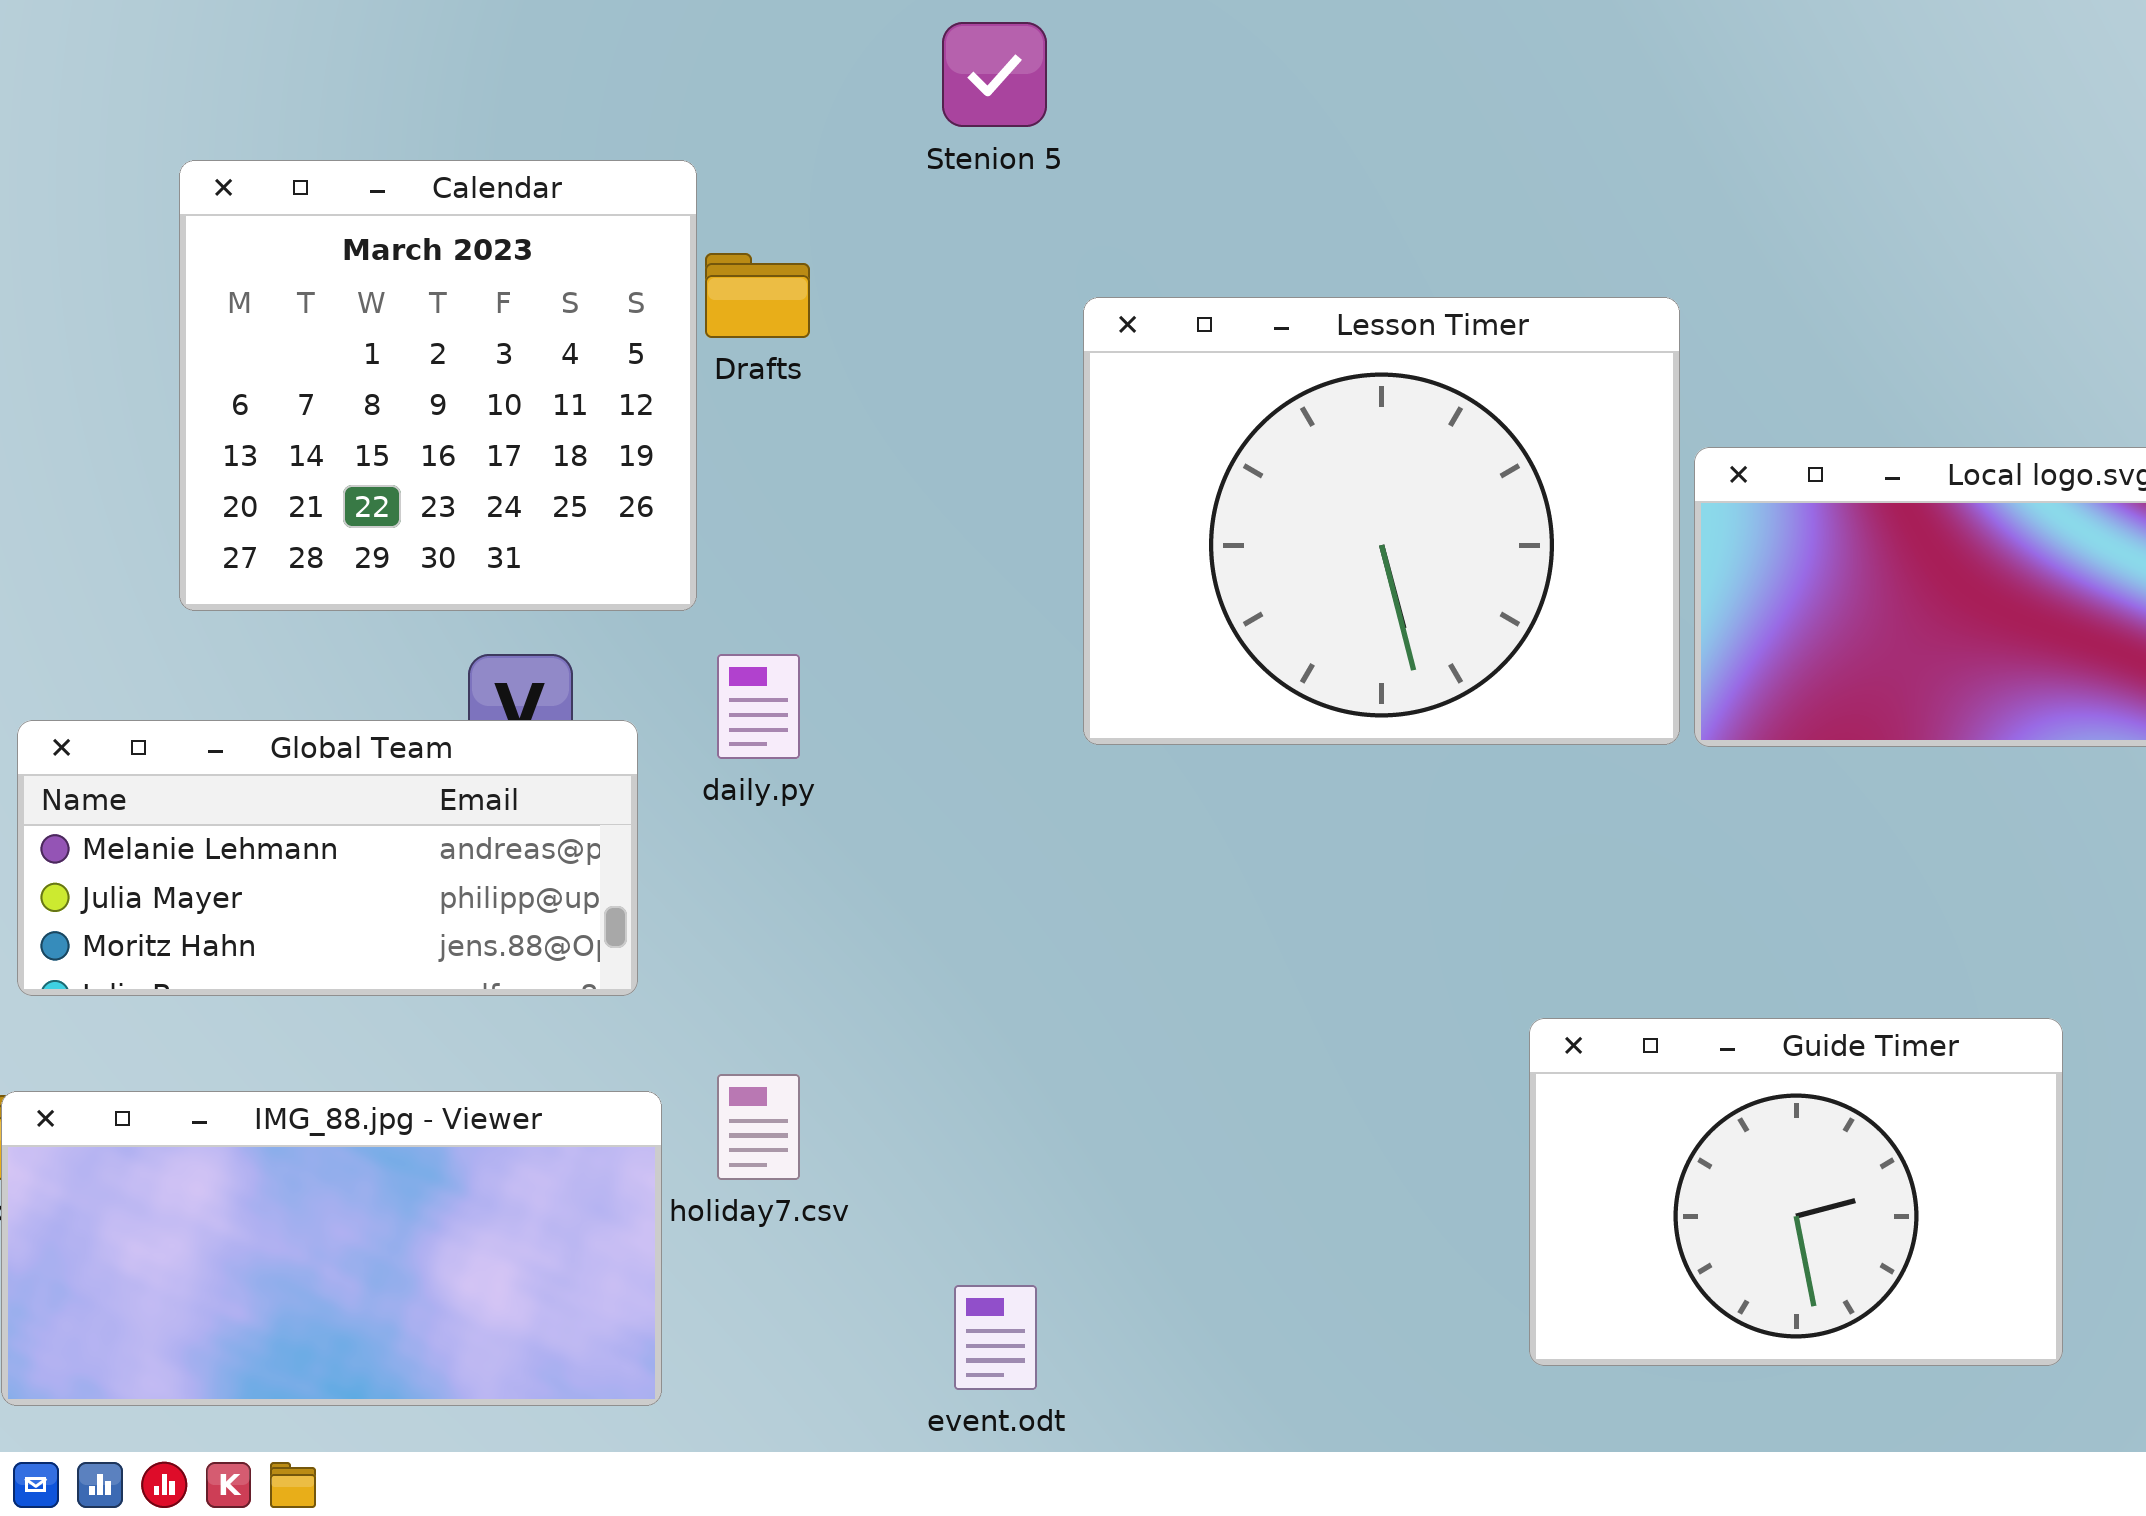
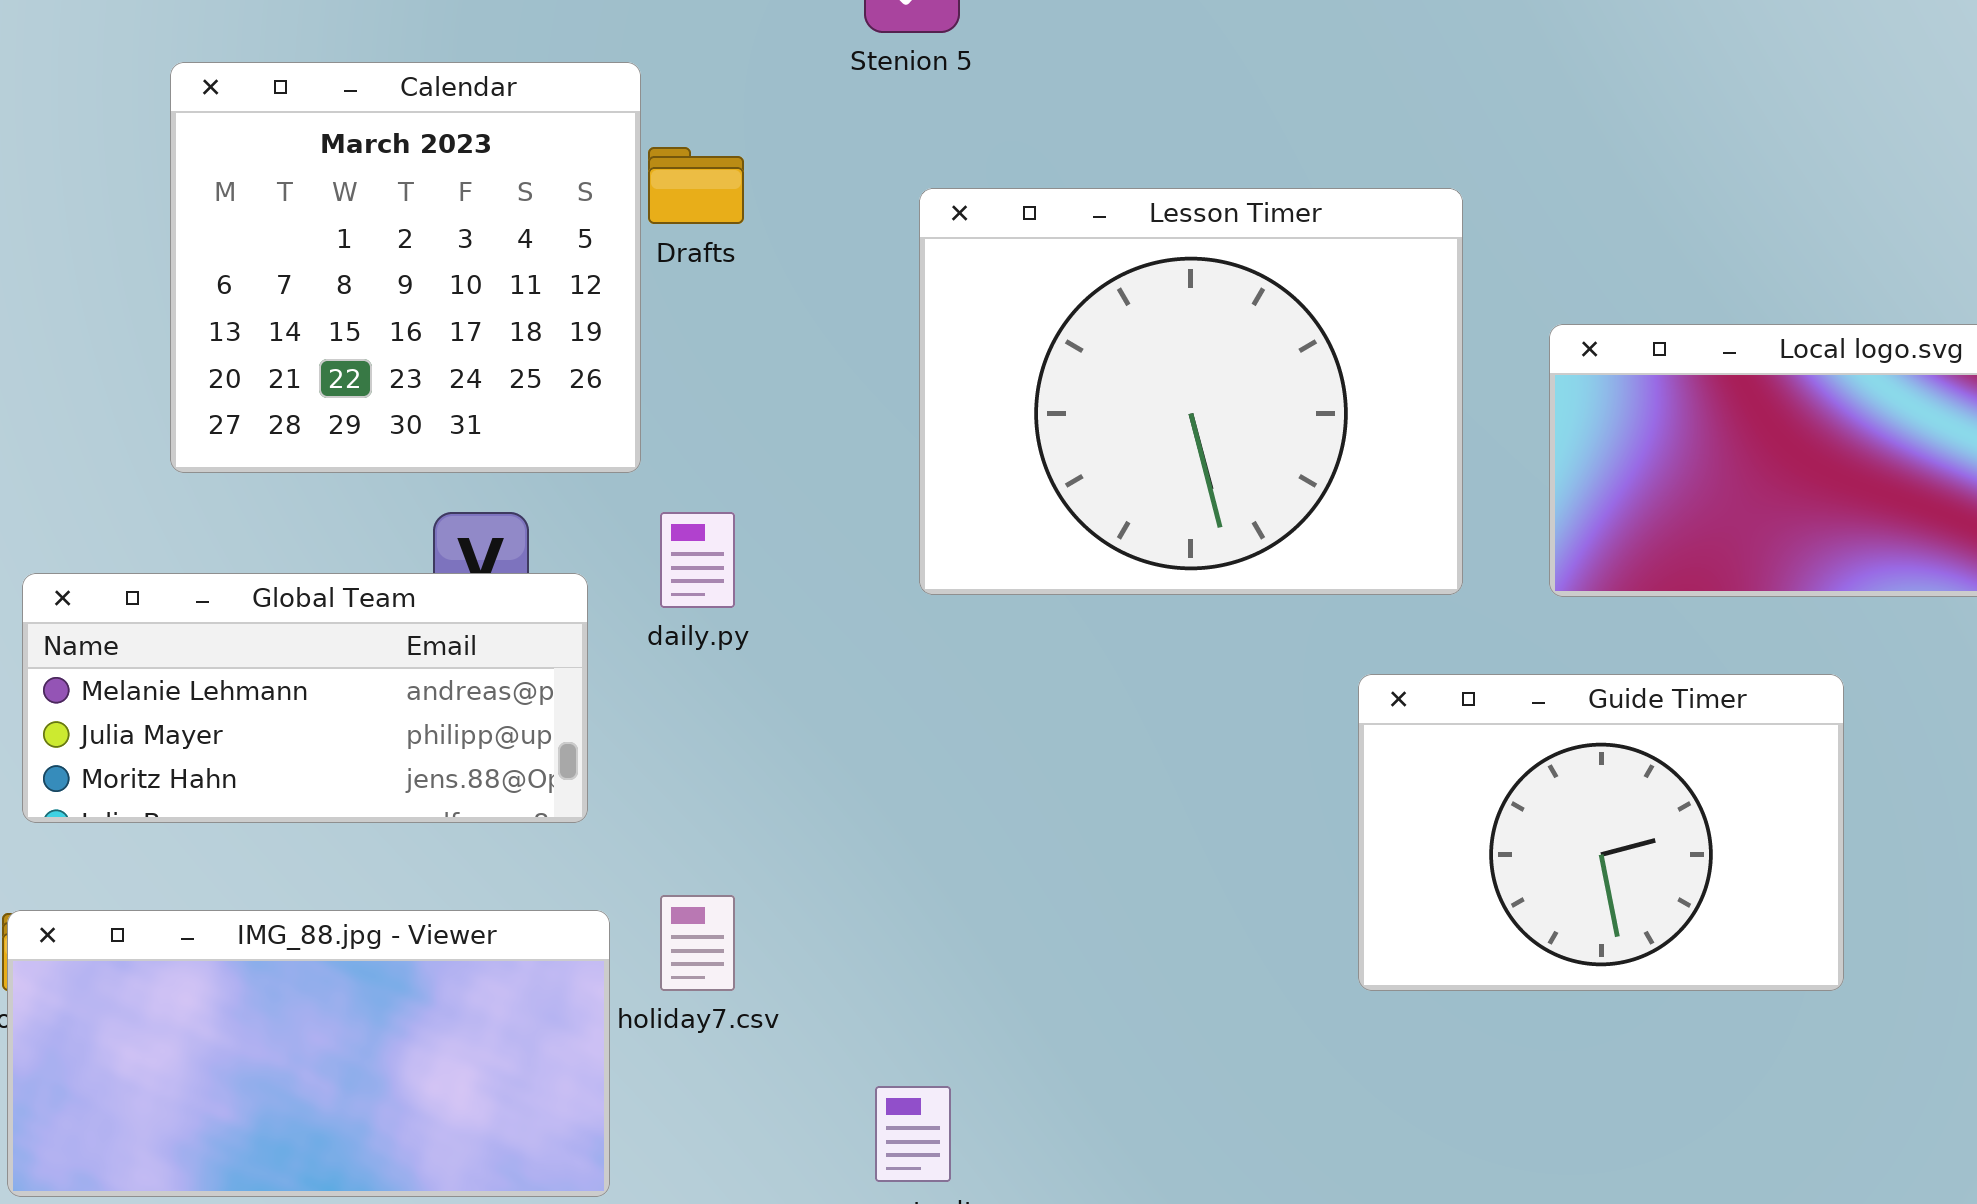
Lesson Timer: [1083,297,1680,745] -> [919,188,1463,595], moved
Guide Timer: [1529,1018,2063,1366] -> [1358,674,1844,991], moved

